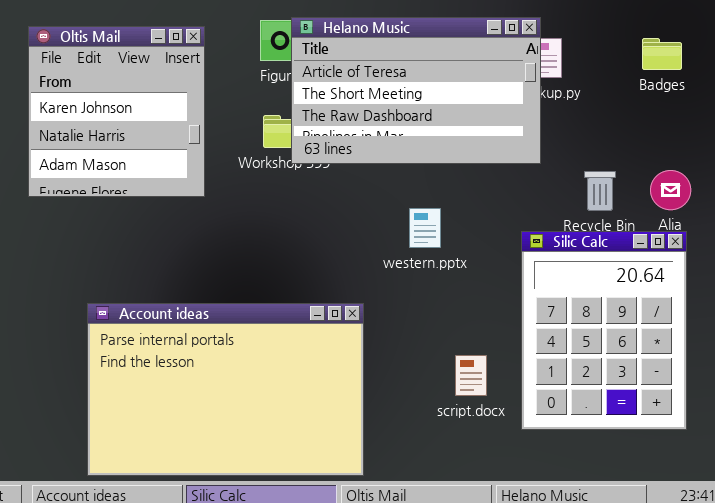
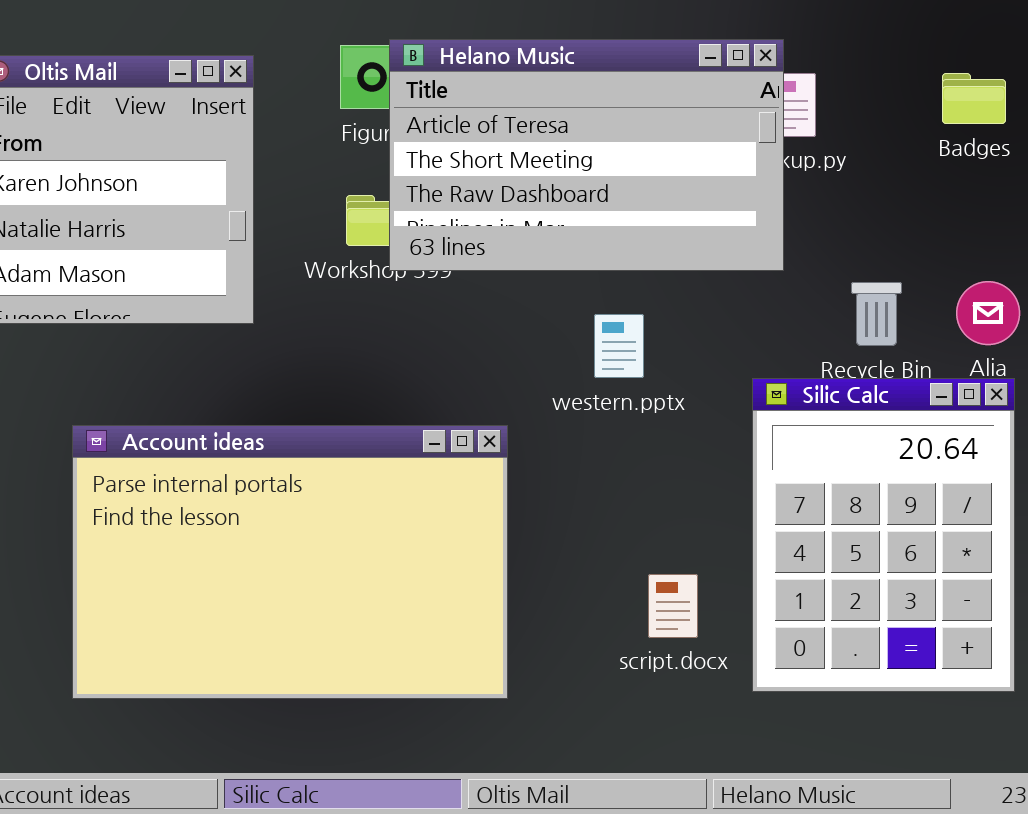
western.pptx: [409,208,441,248] -> [594,314,644,378], moved
Account ideas: [87,303,364,476] -> [72,425,508,699], moved

